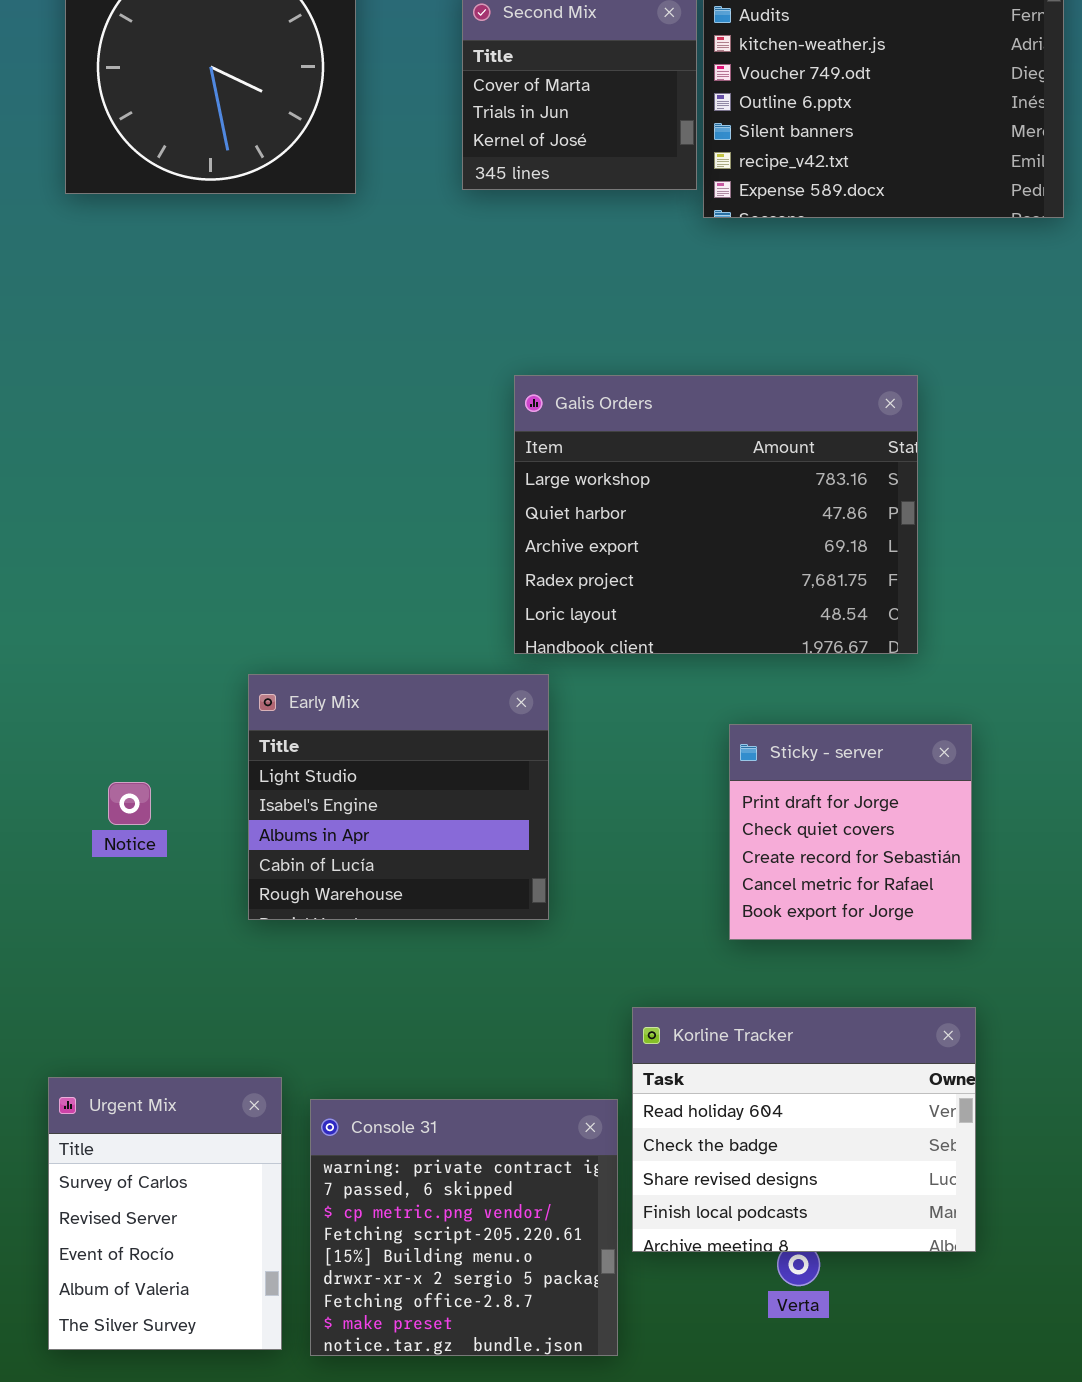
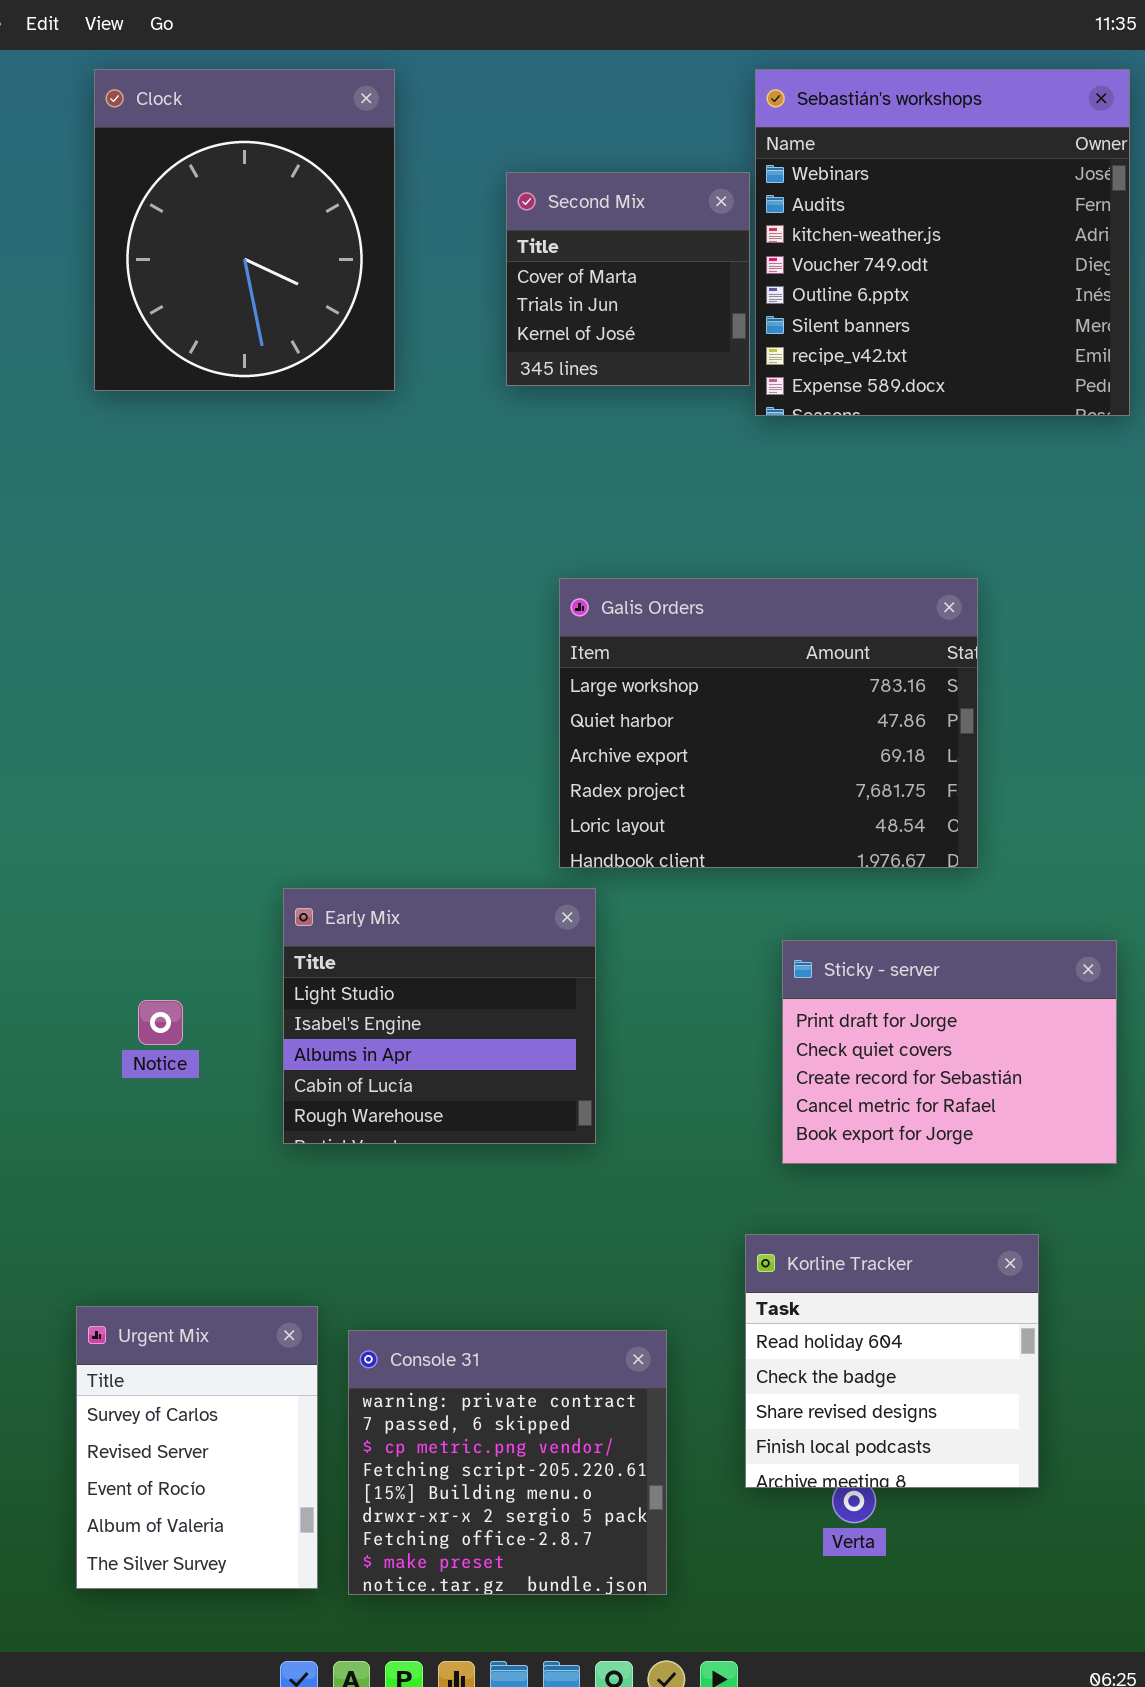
Sticky - server: [729,724,972,940] -> [782,940,1117,1164], resized
Korline Tracker: [632,1007,976,1252] -> [745,1234,1039,1488], resized

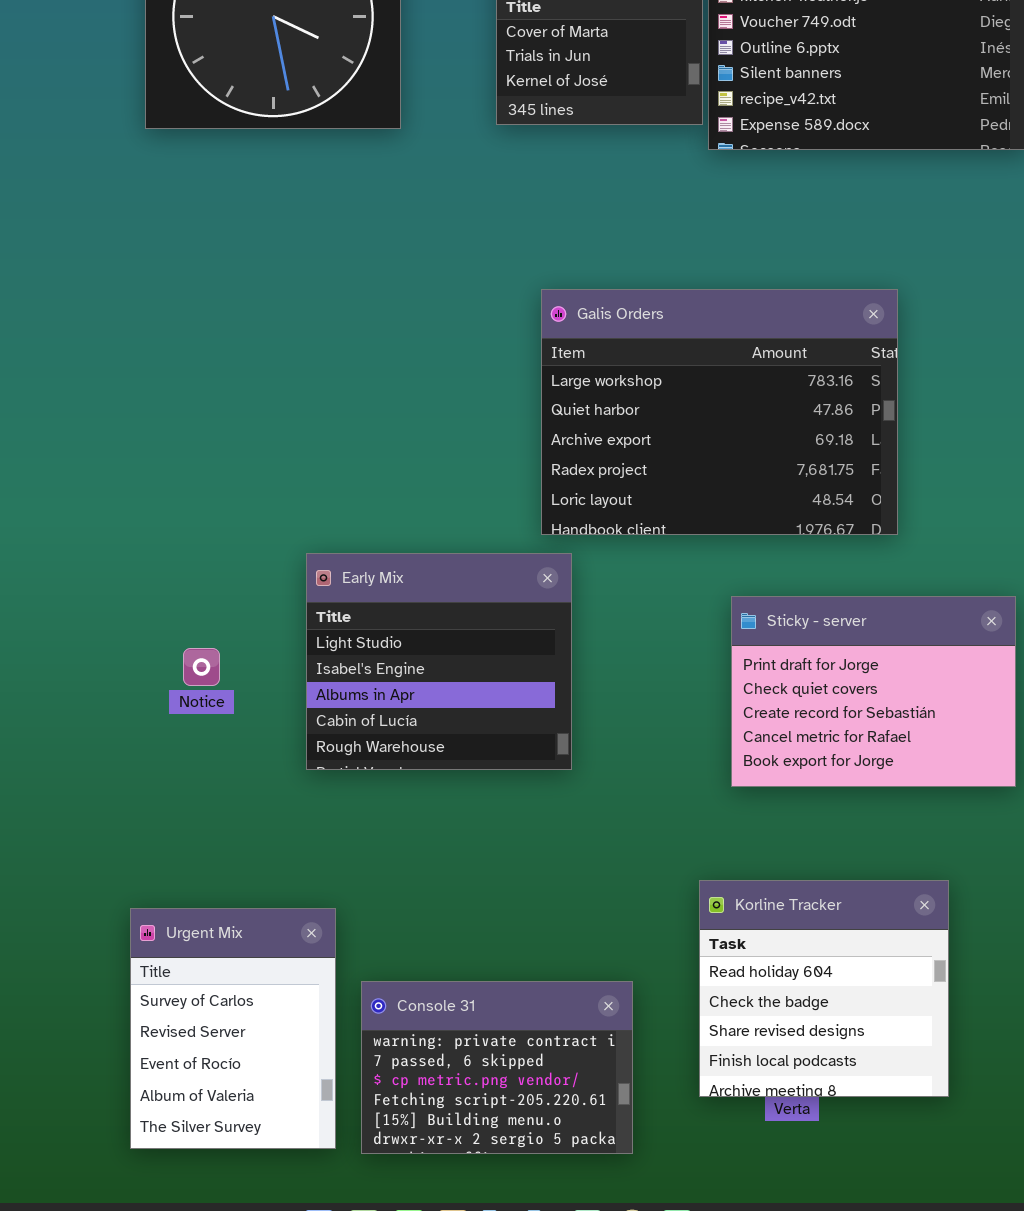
Korline Tracker: [745,1234,1039,1488] -> [699,880,949,1097], moved
Console 31: [348,1330,667,1595] -> [361,981,633,1154], resized

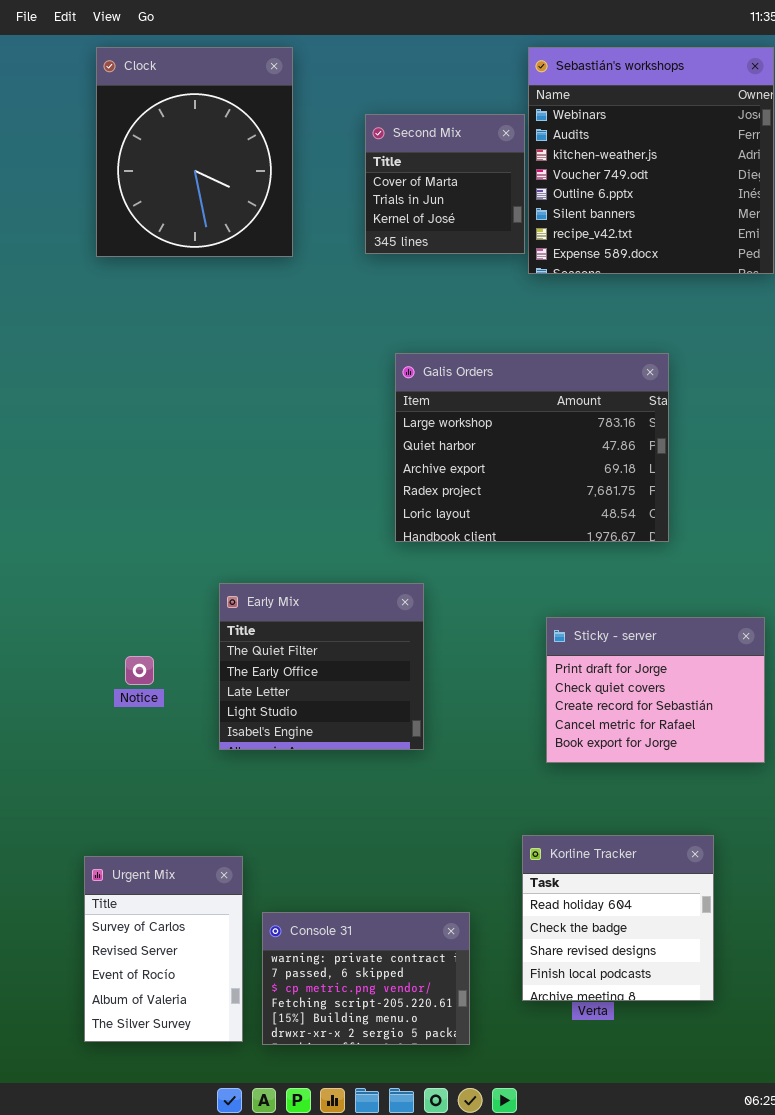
Galis Orders: [541,289,898,535] -> [395,353,669,542], moved
Early Mix: [306,553,572,770] -> [219,583,424,750], scrolled up 3 rows

